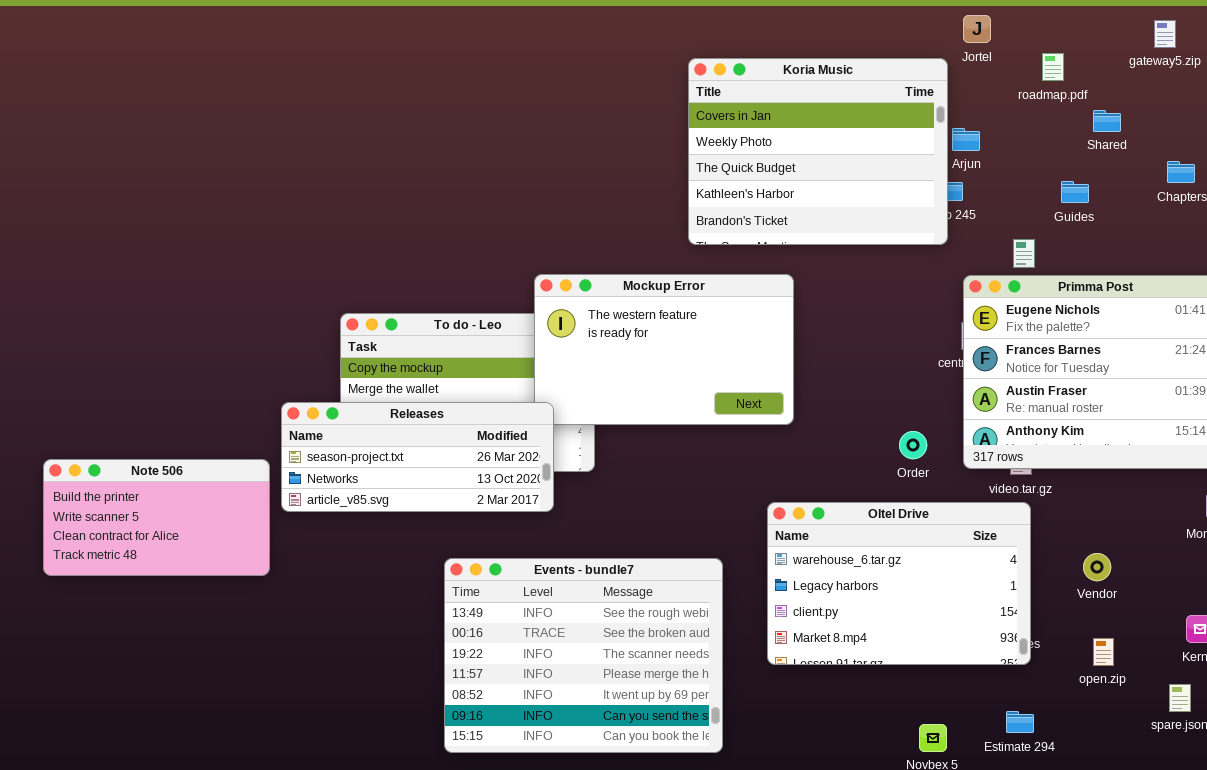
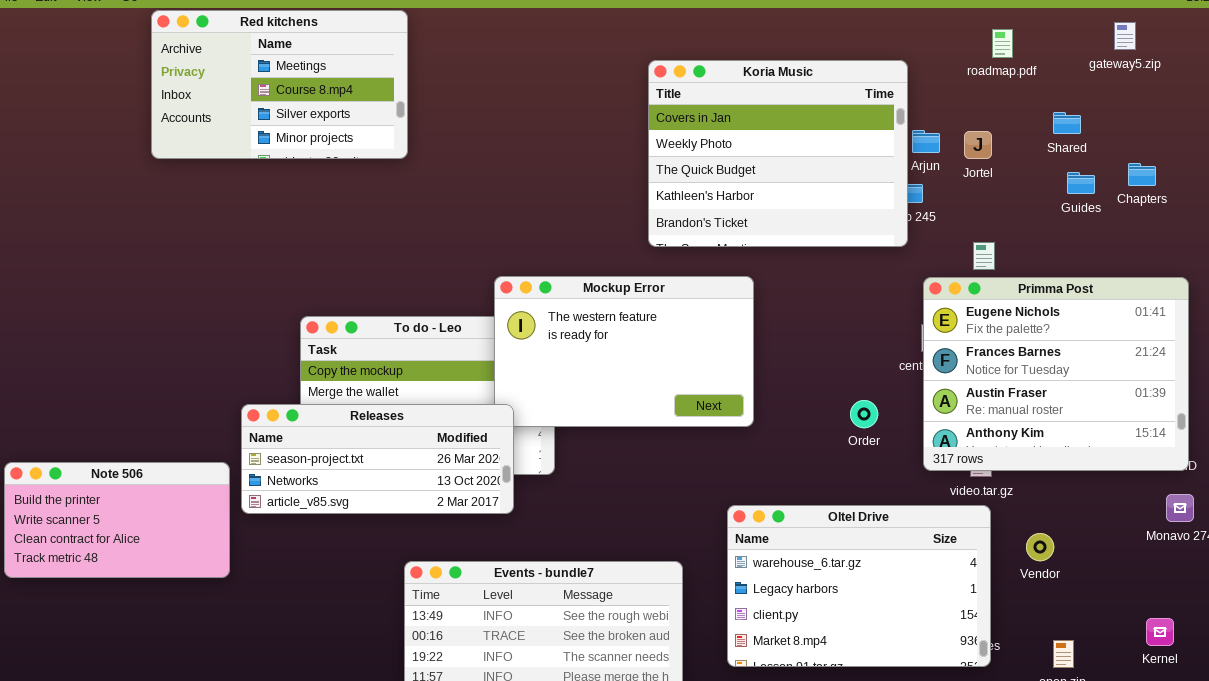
Red kitchens: none -> [151,10,408,159], opened
Jortel: [963,15,991,43] -> [964,131,992,159], moved
roadmap.pdf: [1042,53,1064,81] -> [992,29,1013,58], moved
Guides: [1061,181,1089,203] -> [1067,172,1095,194], moved
Order: [899,431,927,459] -> [850,400,878,428], moved
Vendor: [1083,553,1111,581] -> [1026,533,1054,561], moved

